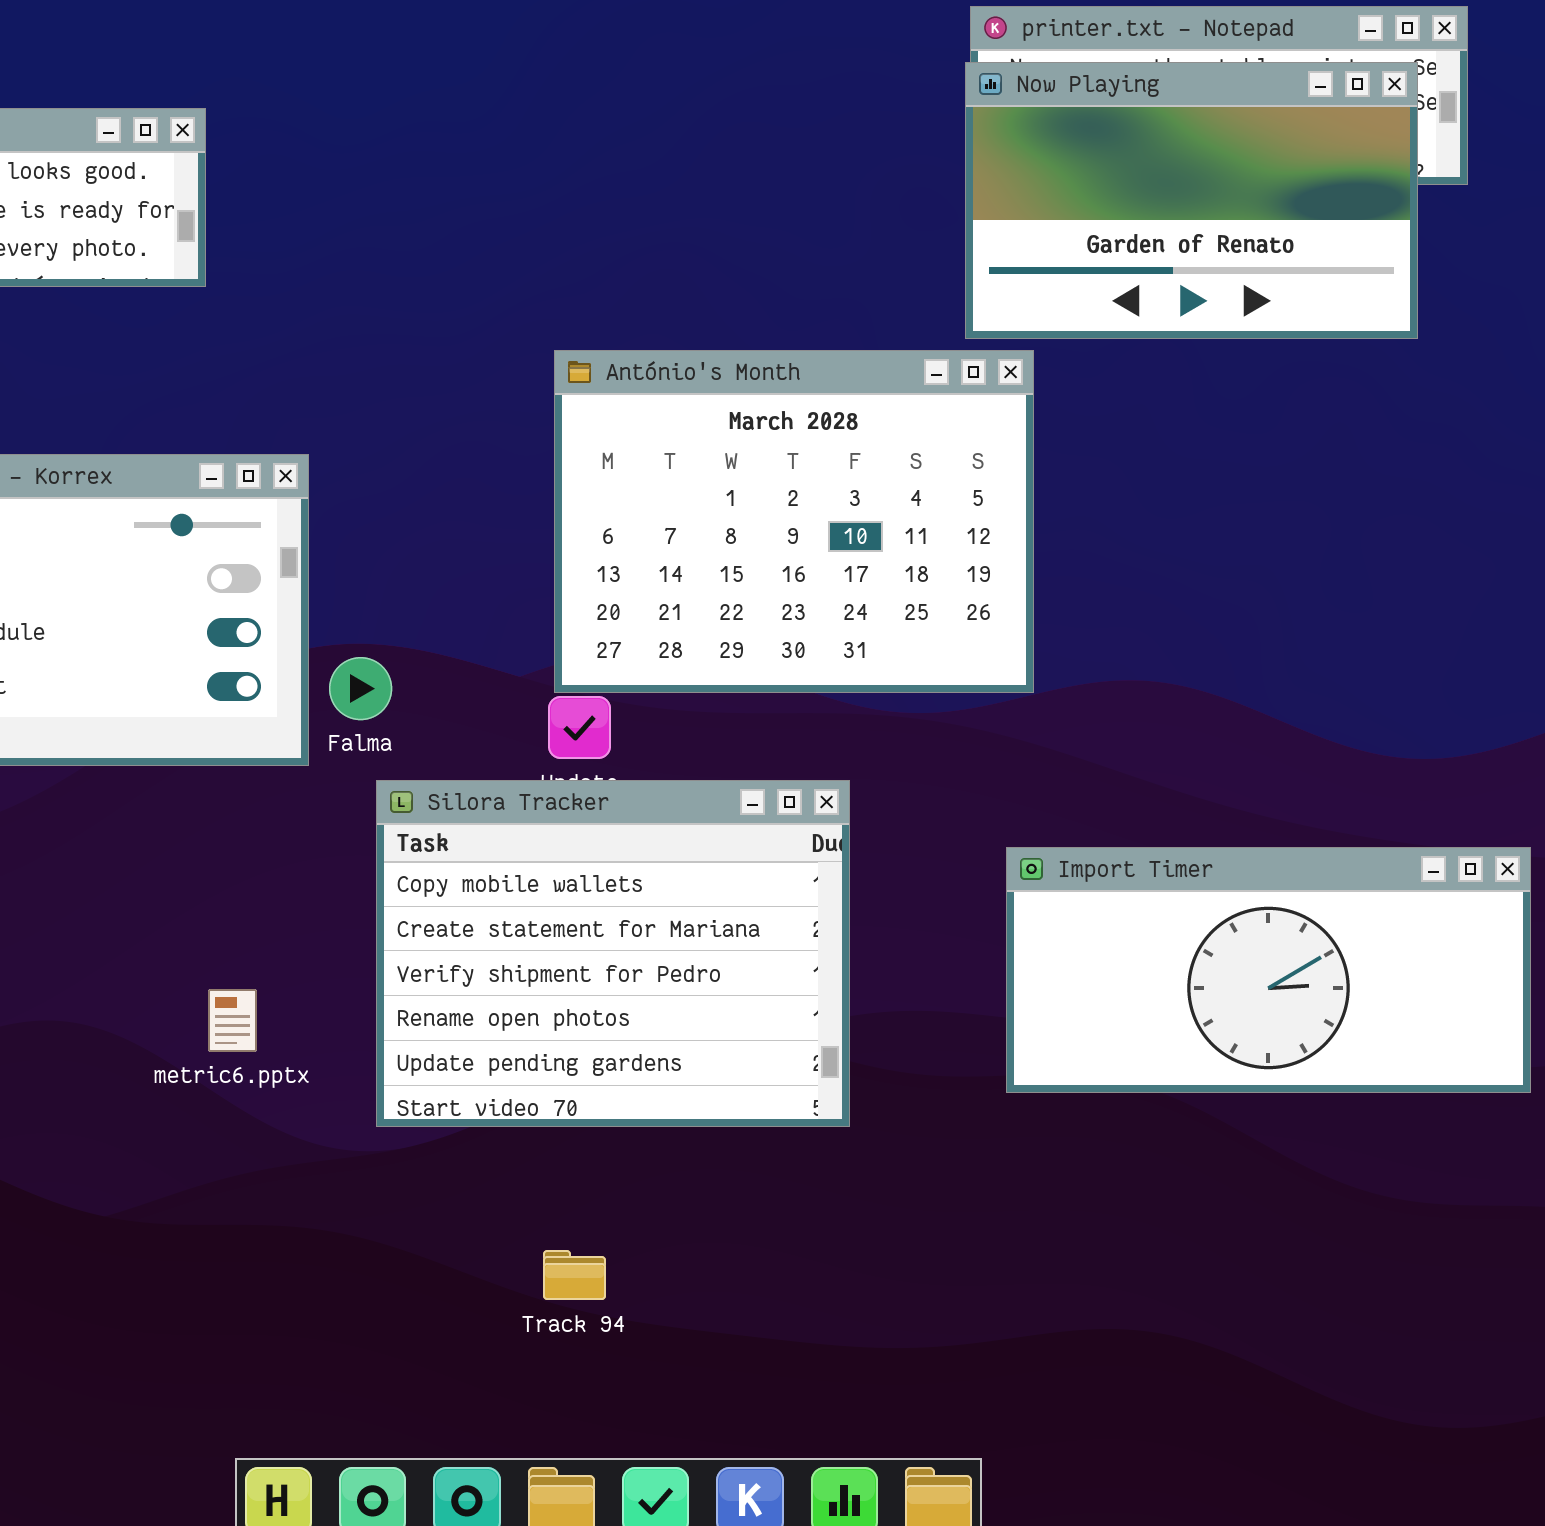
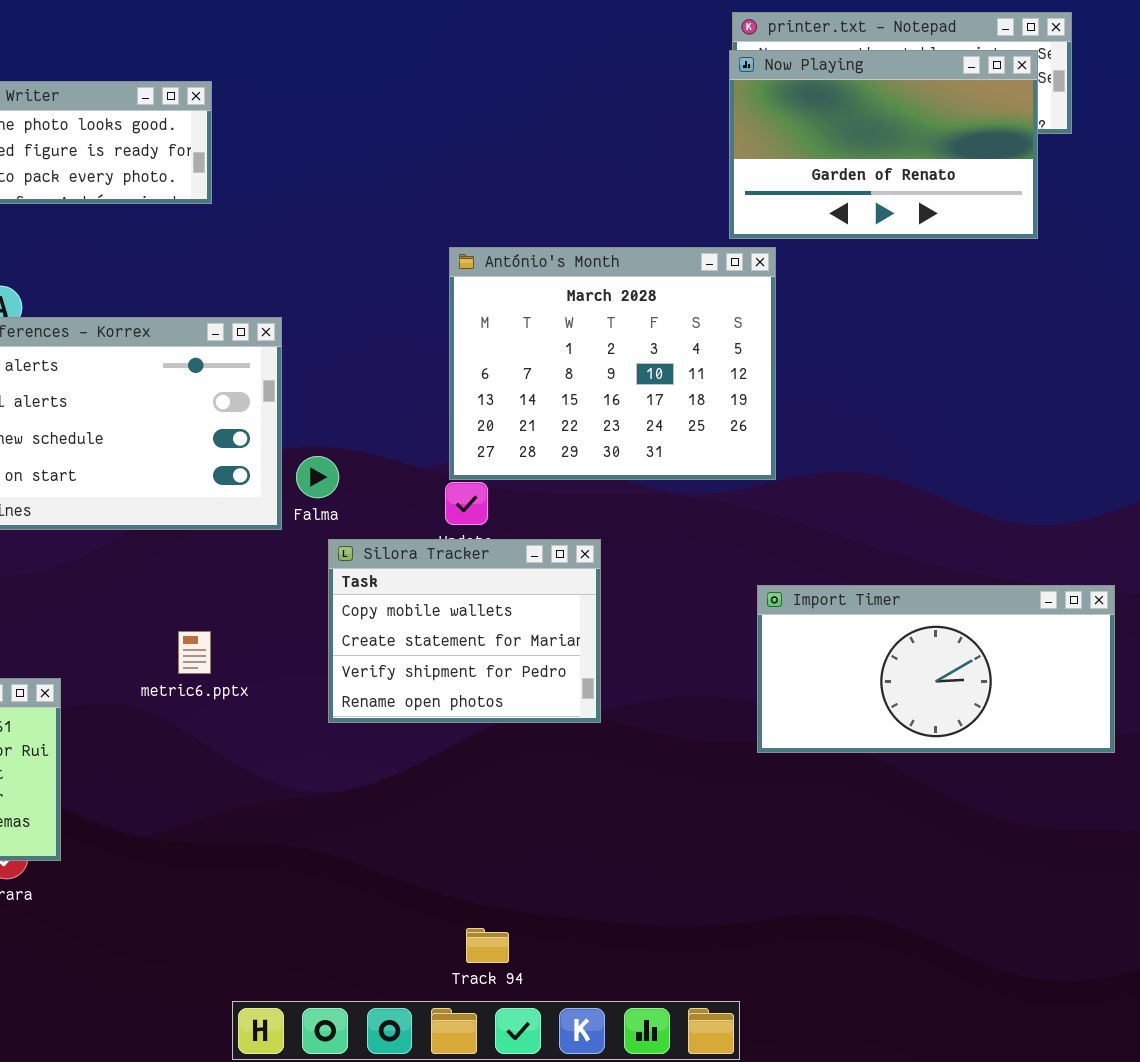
Silora Tracker: [376,780,850,1127] -> [328,539,601,723], resized
metric6.pptx: [208,989,257,1052] -> [178,631,211,674], moved
Track 94: [543,1250,606,1300] -> [466,928,509,963], moved

